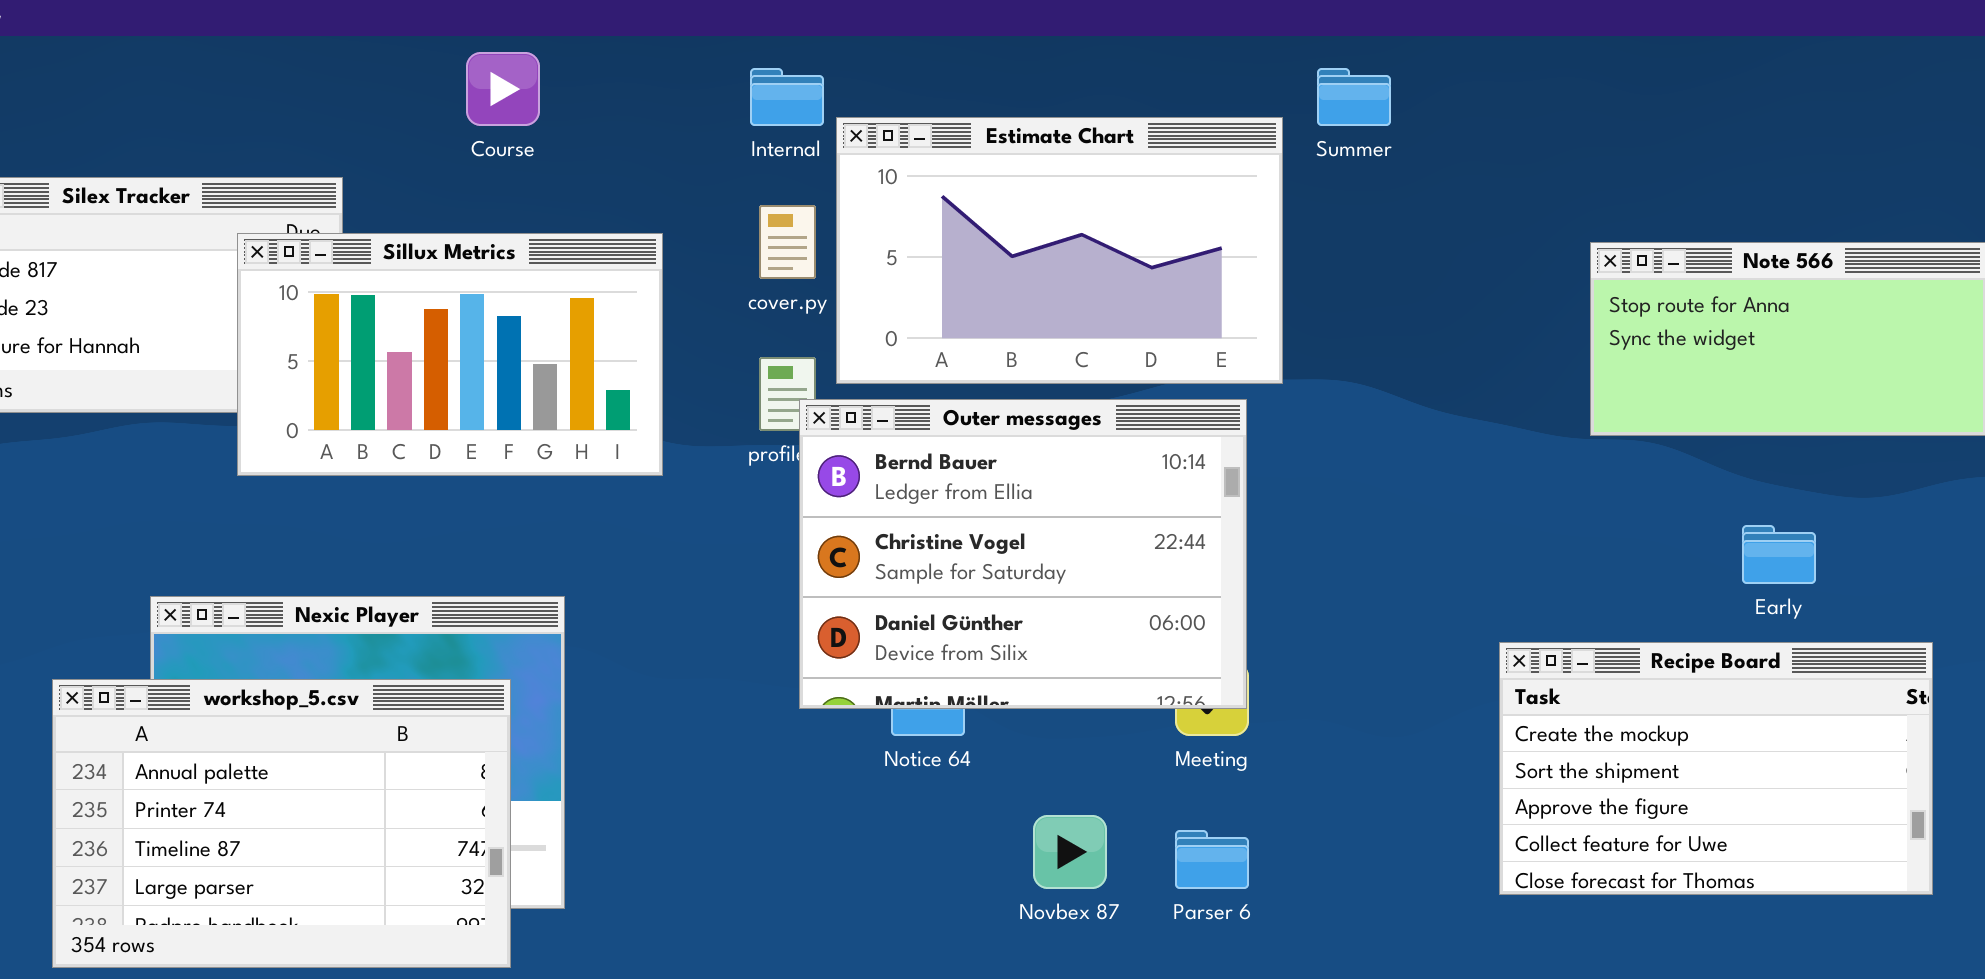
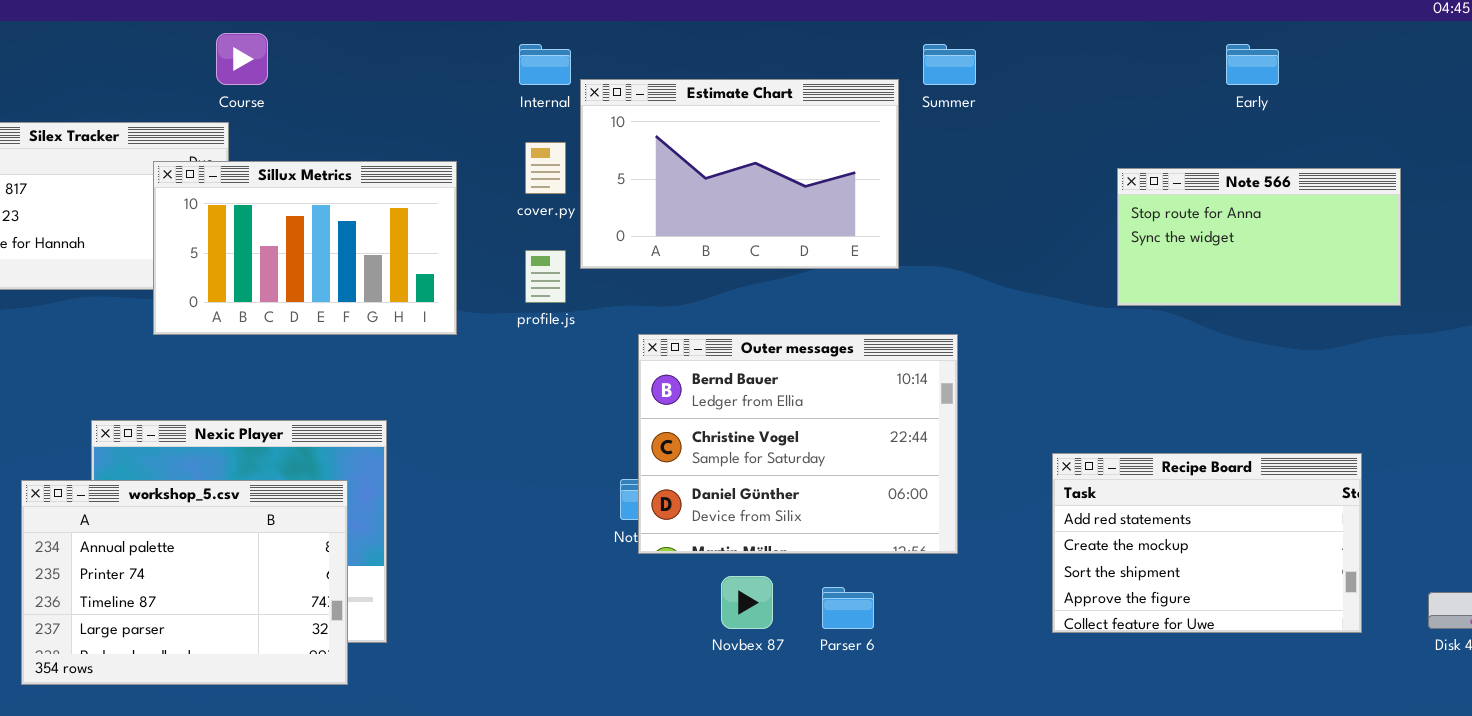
Course: [466,52,540,126] -> [216,33,268,85], moved
Outer messages: [799,399,1247,709] -> [638,334,958,554], moved
Early: [1742,525,1816,584] -> [1226,44,1279,85], moved
Recipe Board: [1499,642,1933,895] -> [1052,453,1362,633], scrolled up 1 row

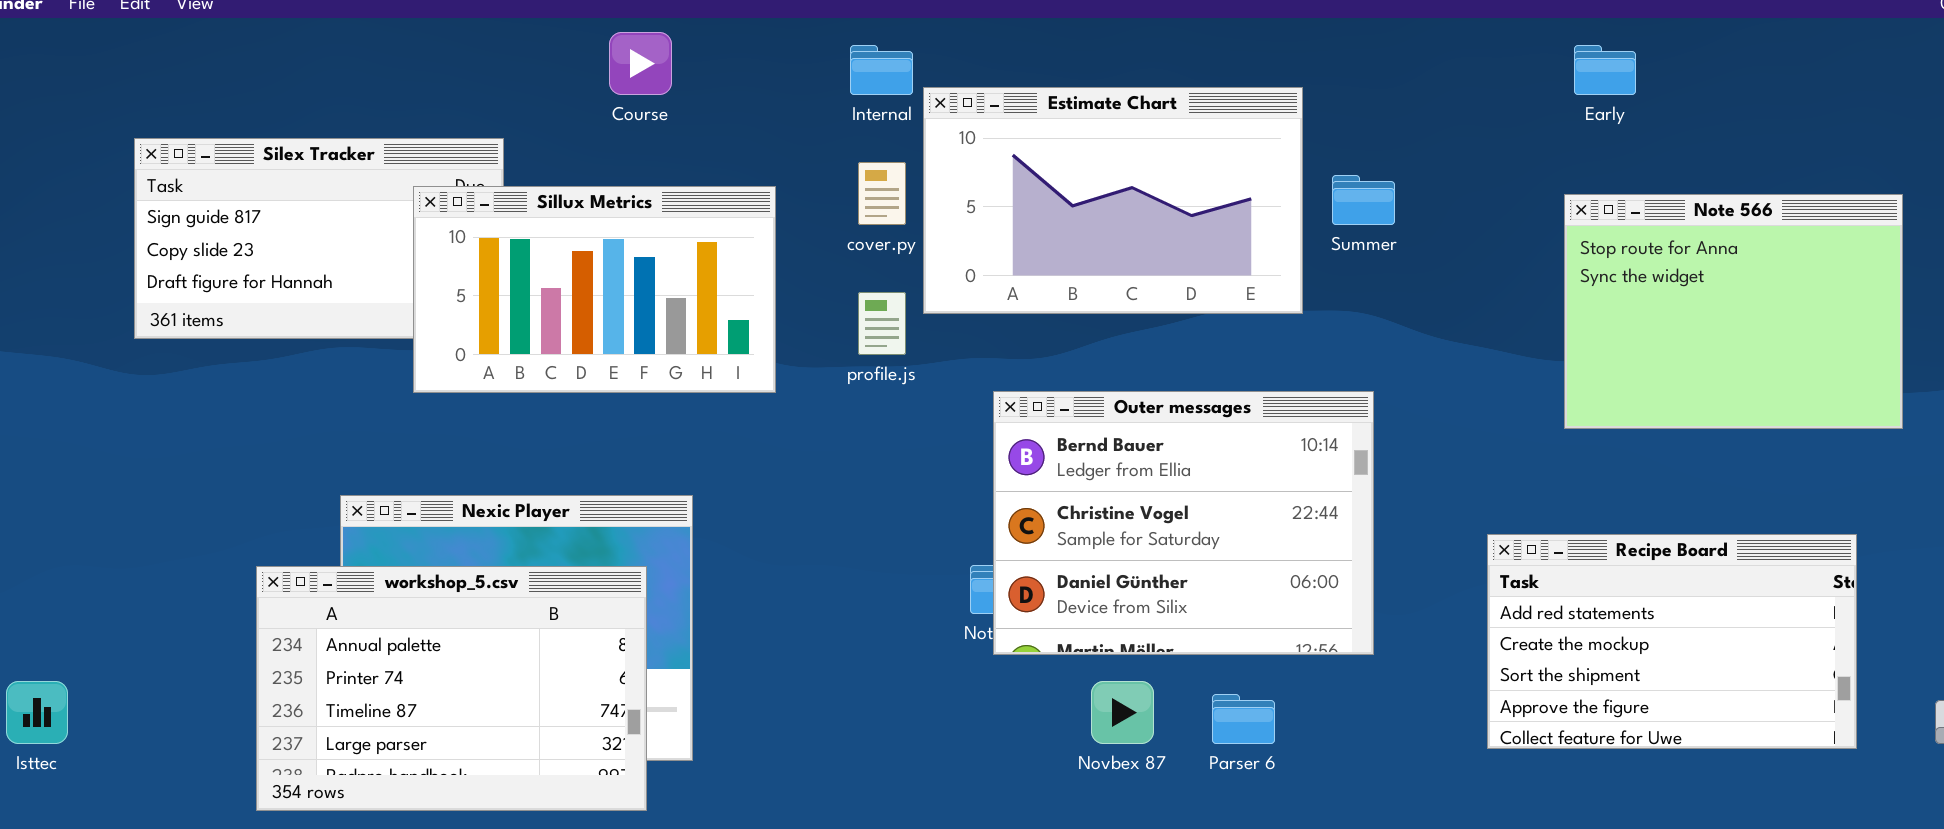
Course: [216,33,268,85] -> [609,32,672,95], moved
Summer: [923,44,976,85] -> [1332,175,1395,225], moved
Early: [1226,44,1279,85] -> [1574,45,1636,95], moved
Note 566: [1117,168,1401,306] -> [1564,194,1903,429], resized

